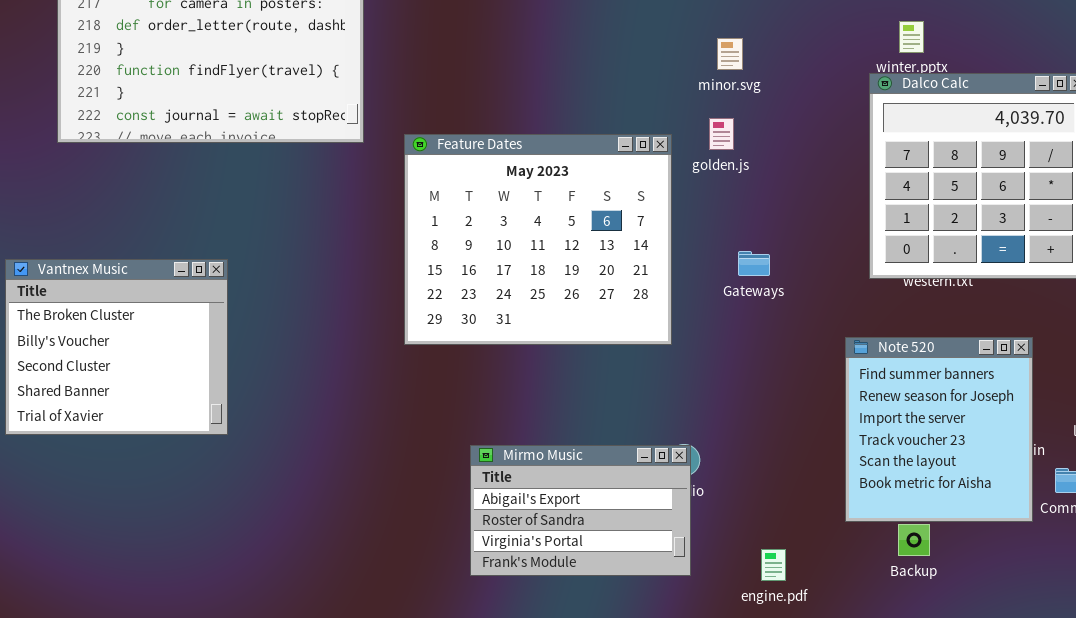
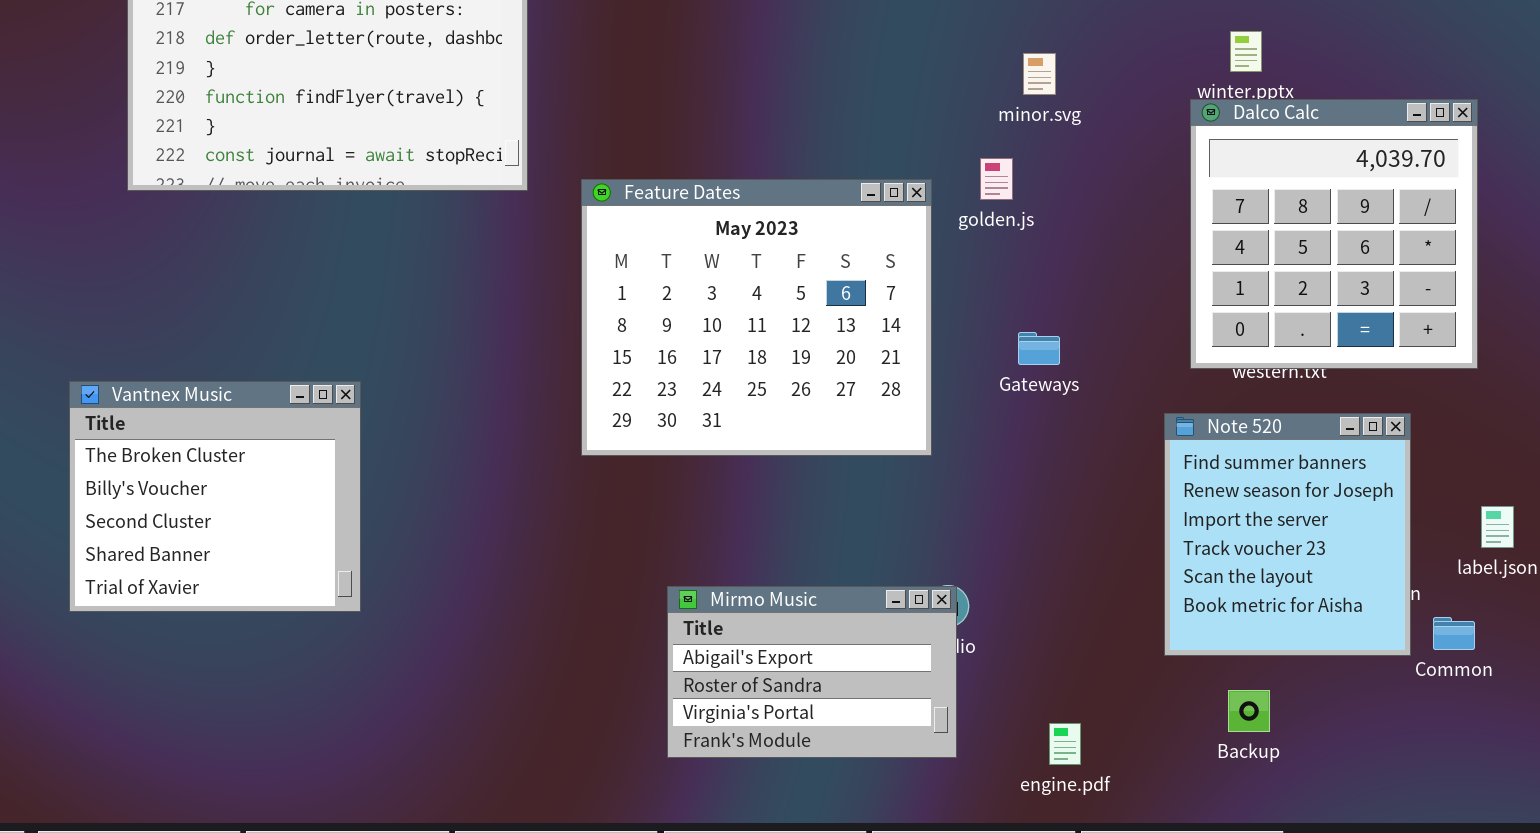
minor.svg: [717,38,743,70] -> [1023,53,1056,95], moved
Vantnex Music: [5,259,228,435] -> [69,381,361,612], moved
Note 520: [845,337,1033,522] -> [1164,413,1411,656], moved

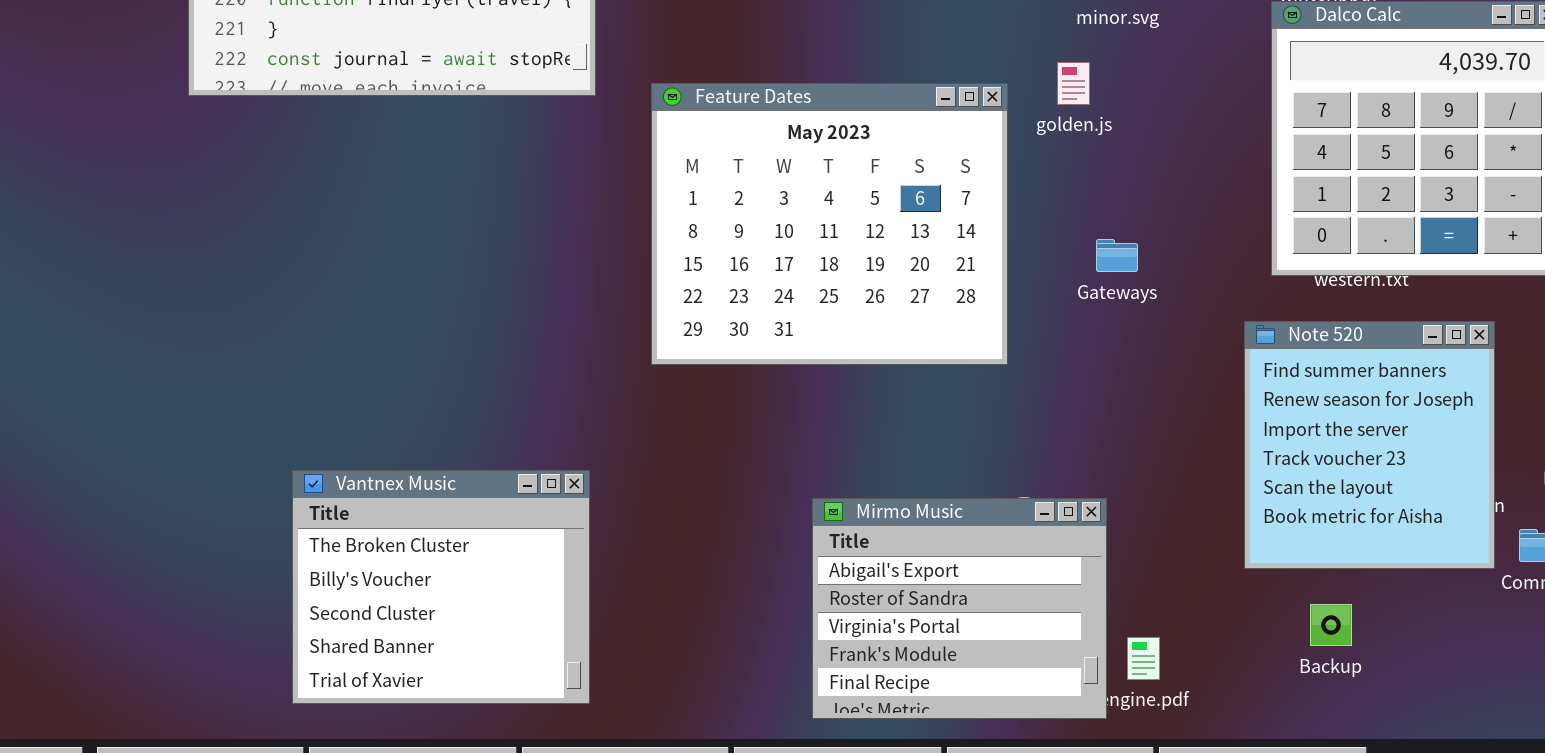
Vantnex Music: [69,381,361,612] -> [292,470,590,704], moved
Mirmo Music: [667,586,957,758] -> [812,498,1107,719], moved, resized

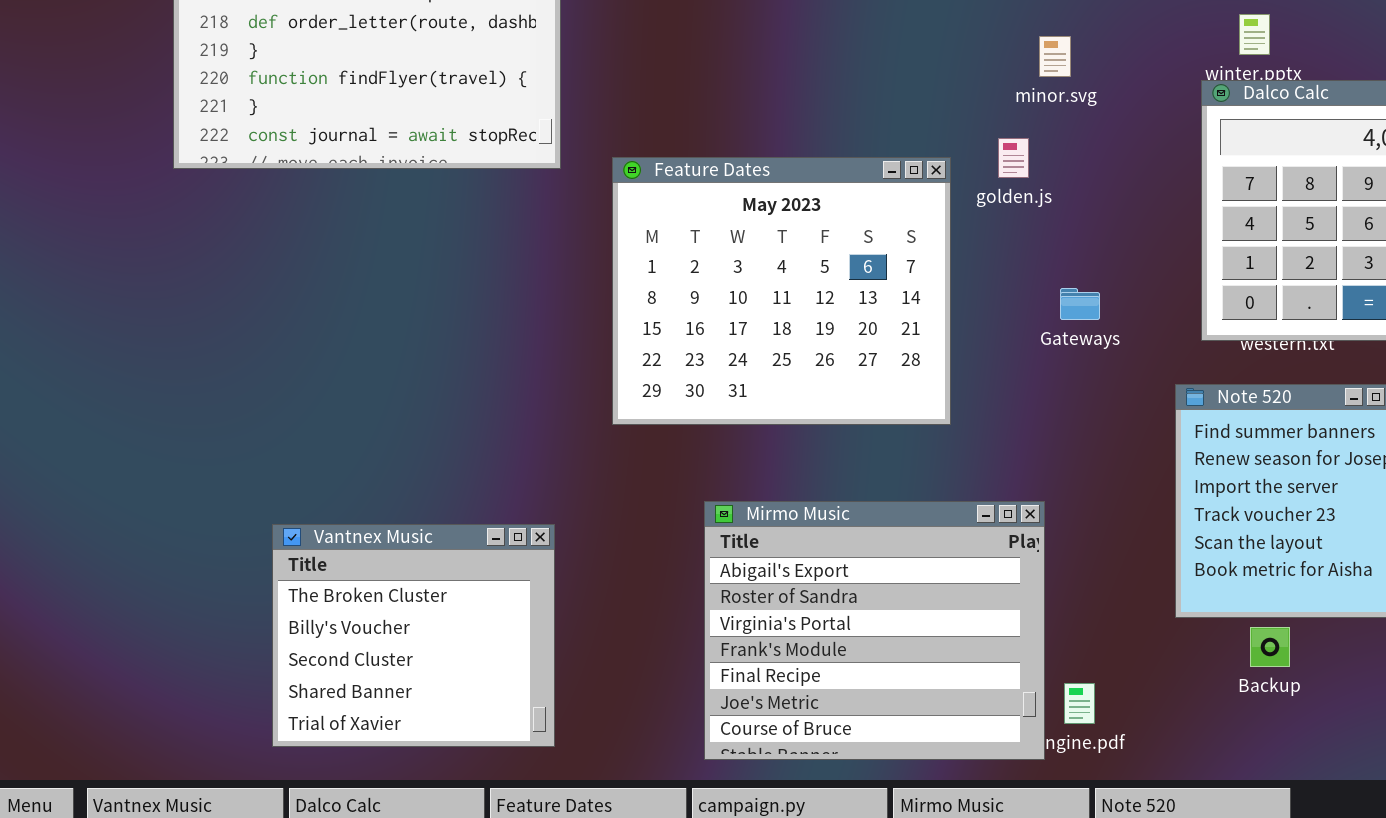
Gateways: [1096,239,1138,272] -> [1060,288,1100,320], moved
Mirmo Music: [812,498,1107,719] -> [704,501,1045,760], resized
Backup: [1310,604,1352,646] -> [1250,627,1290,667], moved

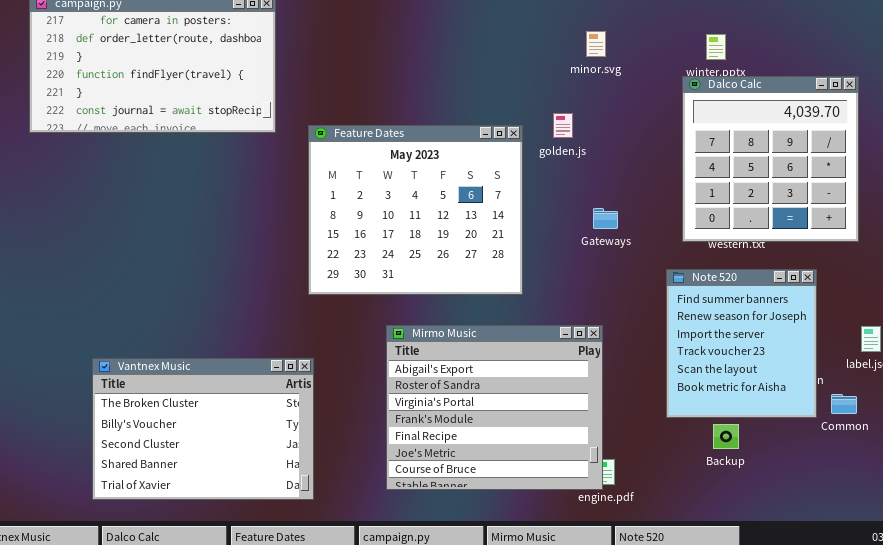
minor.svg: [1039,36,1071,77] -> [586,31,606,57], moved
Mirmo Music: [704,501,1045,760] -> [386,325,603,490], moved
Vantnex Music: [272,524,555,747] -> [92,358,314,500], resized

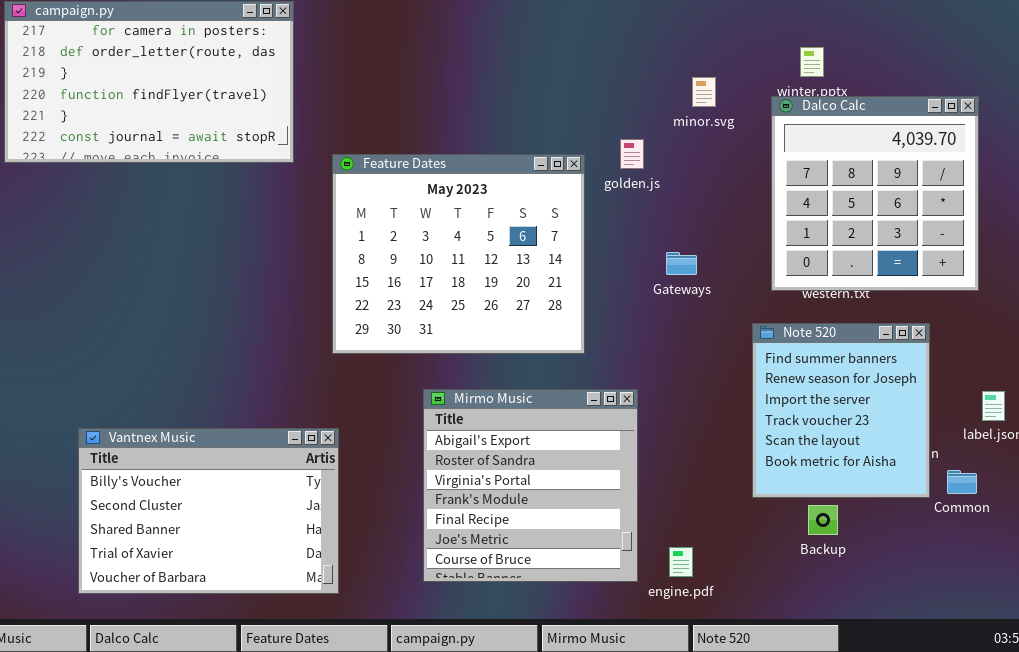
minor.svg: [586,31,606,57] -> [692,77,716,107], moved
Mirmo Music: [386,325,603,490] -> [423,389,638,582], resized
Vantnex Music: [92,358,314,500] -> [78,428,339,594], scrolled down 1 row

